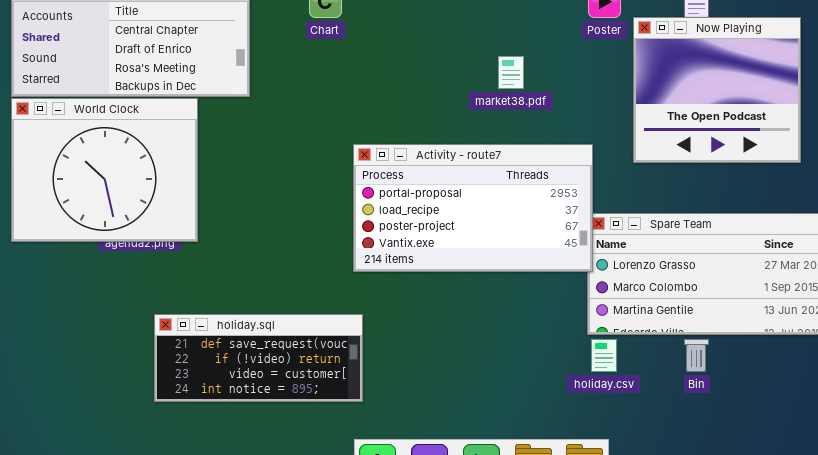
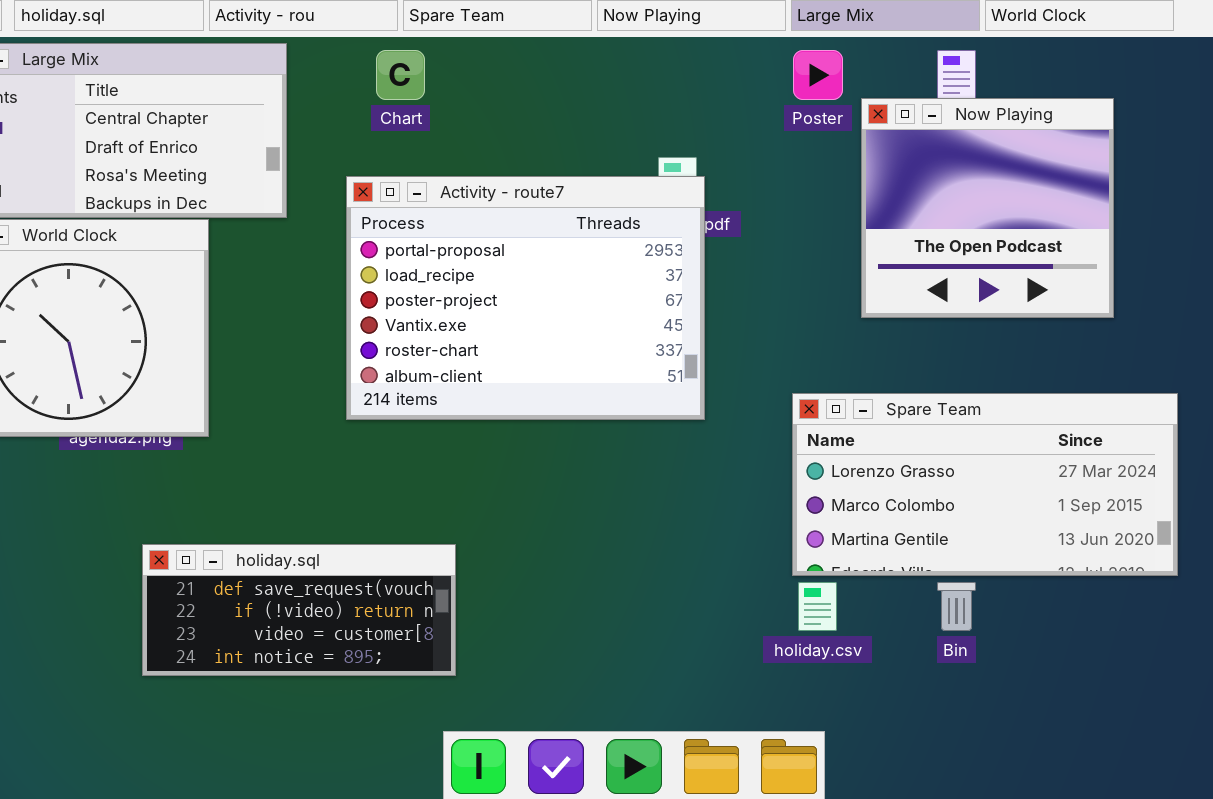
Activity - route7: [353,144,593,272] -> [346,176,705,420], moved, resized

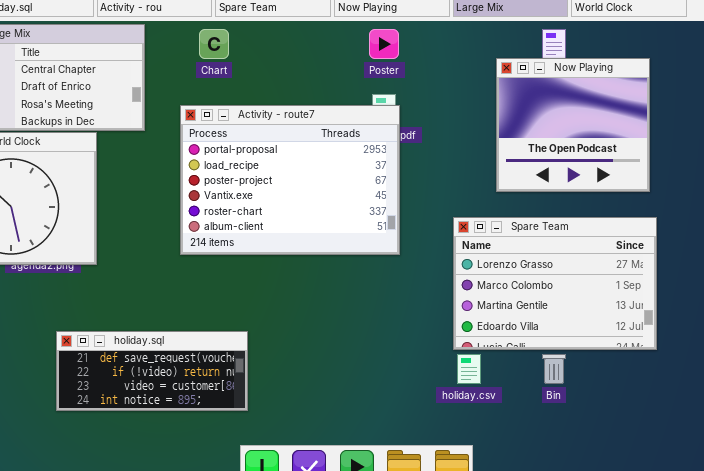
Poster: [793,50,843,100] -> [369,29,399,59], moved
Spare Team: [792,393,1178,576] -> [453,217,657,350], resized

